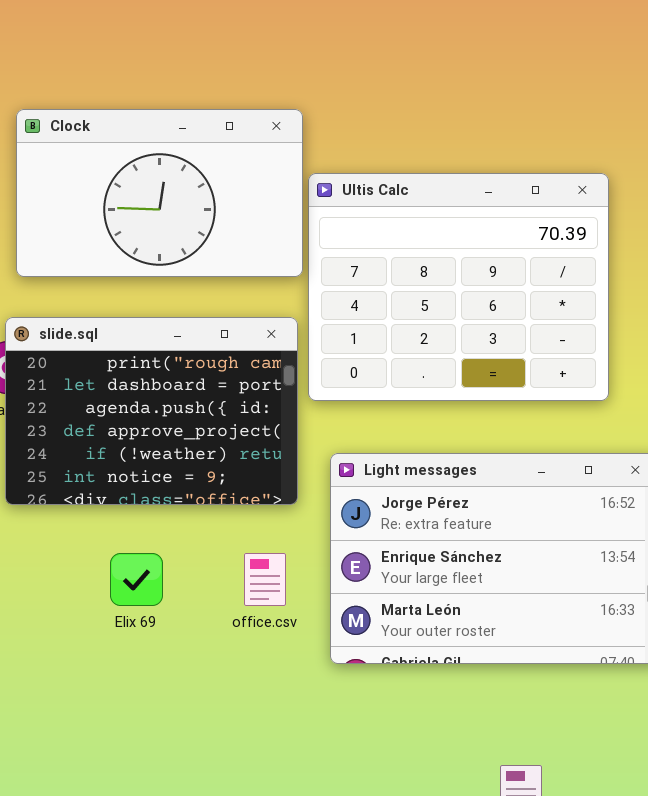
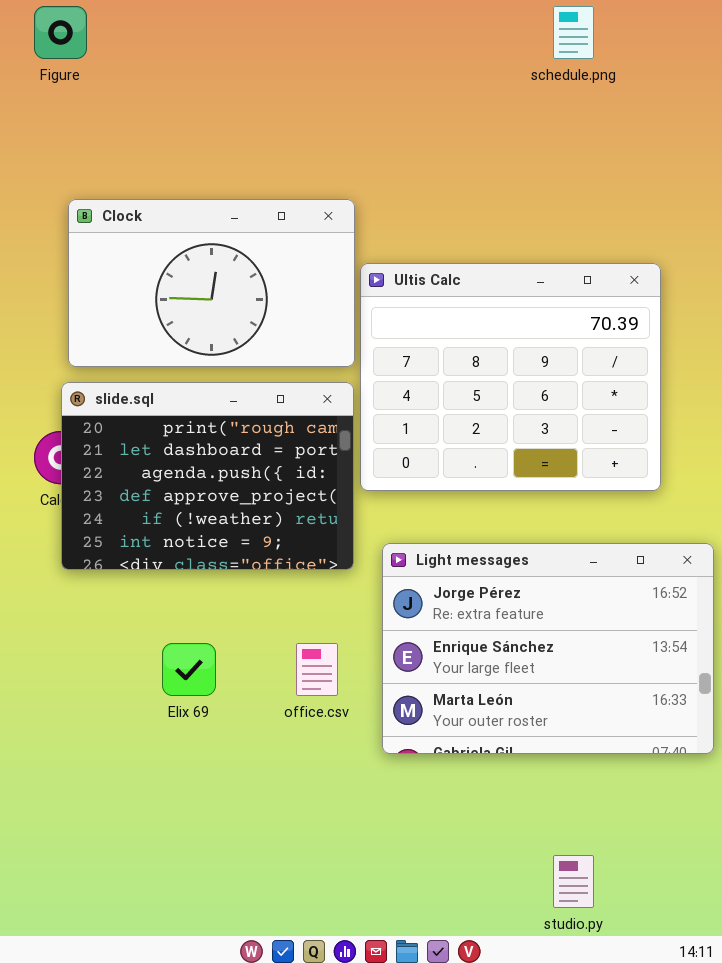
slide.sql: [5,317,298,505] -> [61,382,354,570], moved

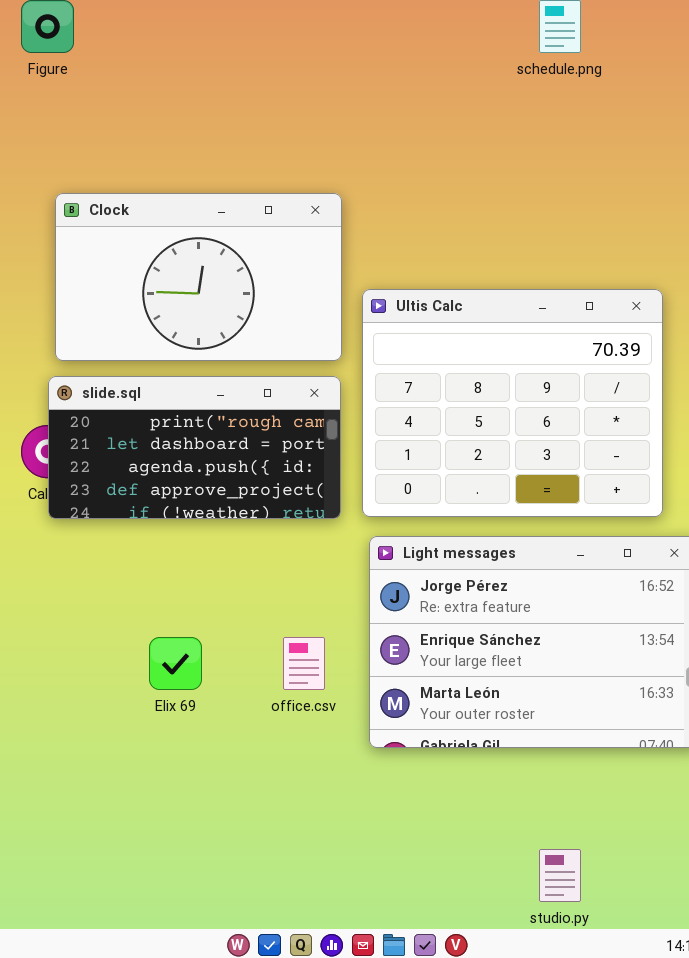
Ultis Calc: [360,263,661,491] -> [362,289,663,517], moved
slide.sql: [61,382,354,570] -> [48,376,341,519], resized

